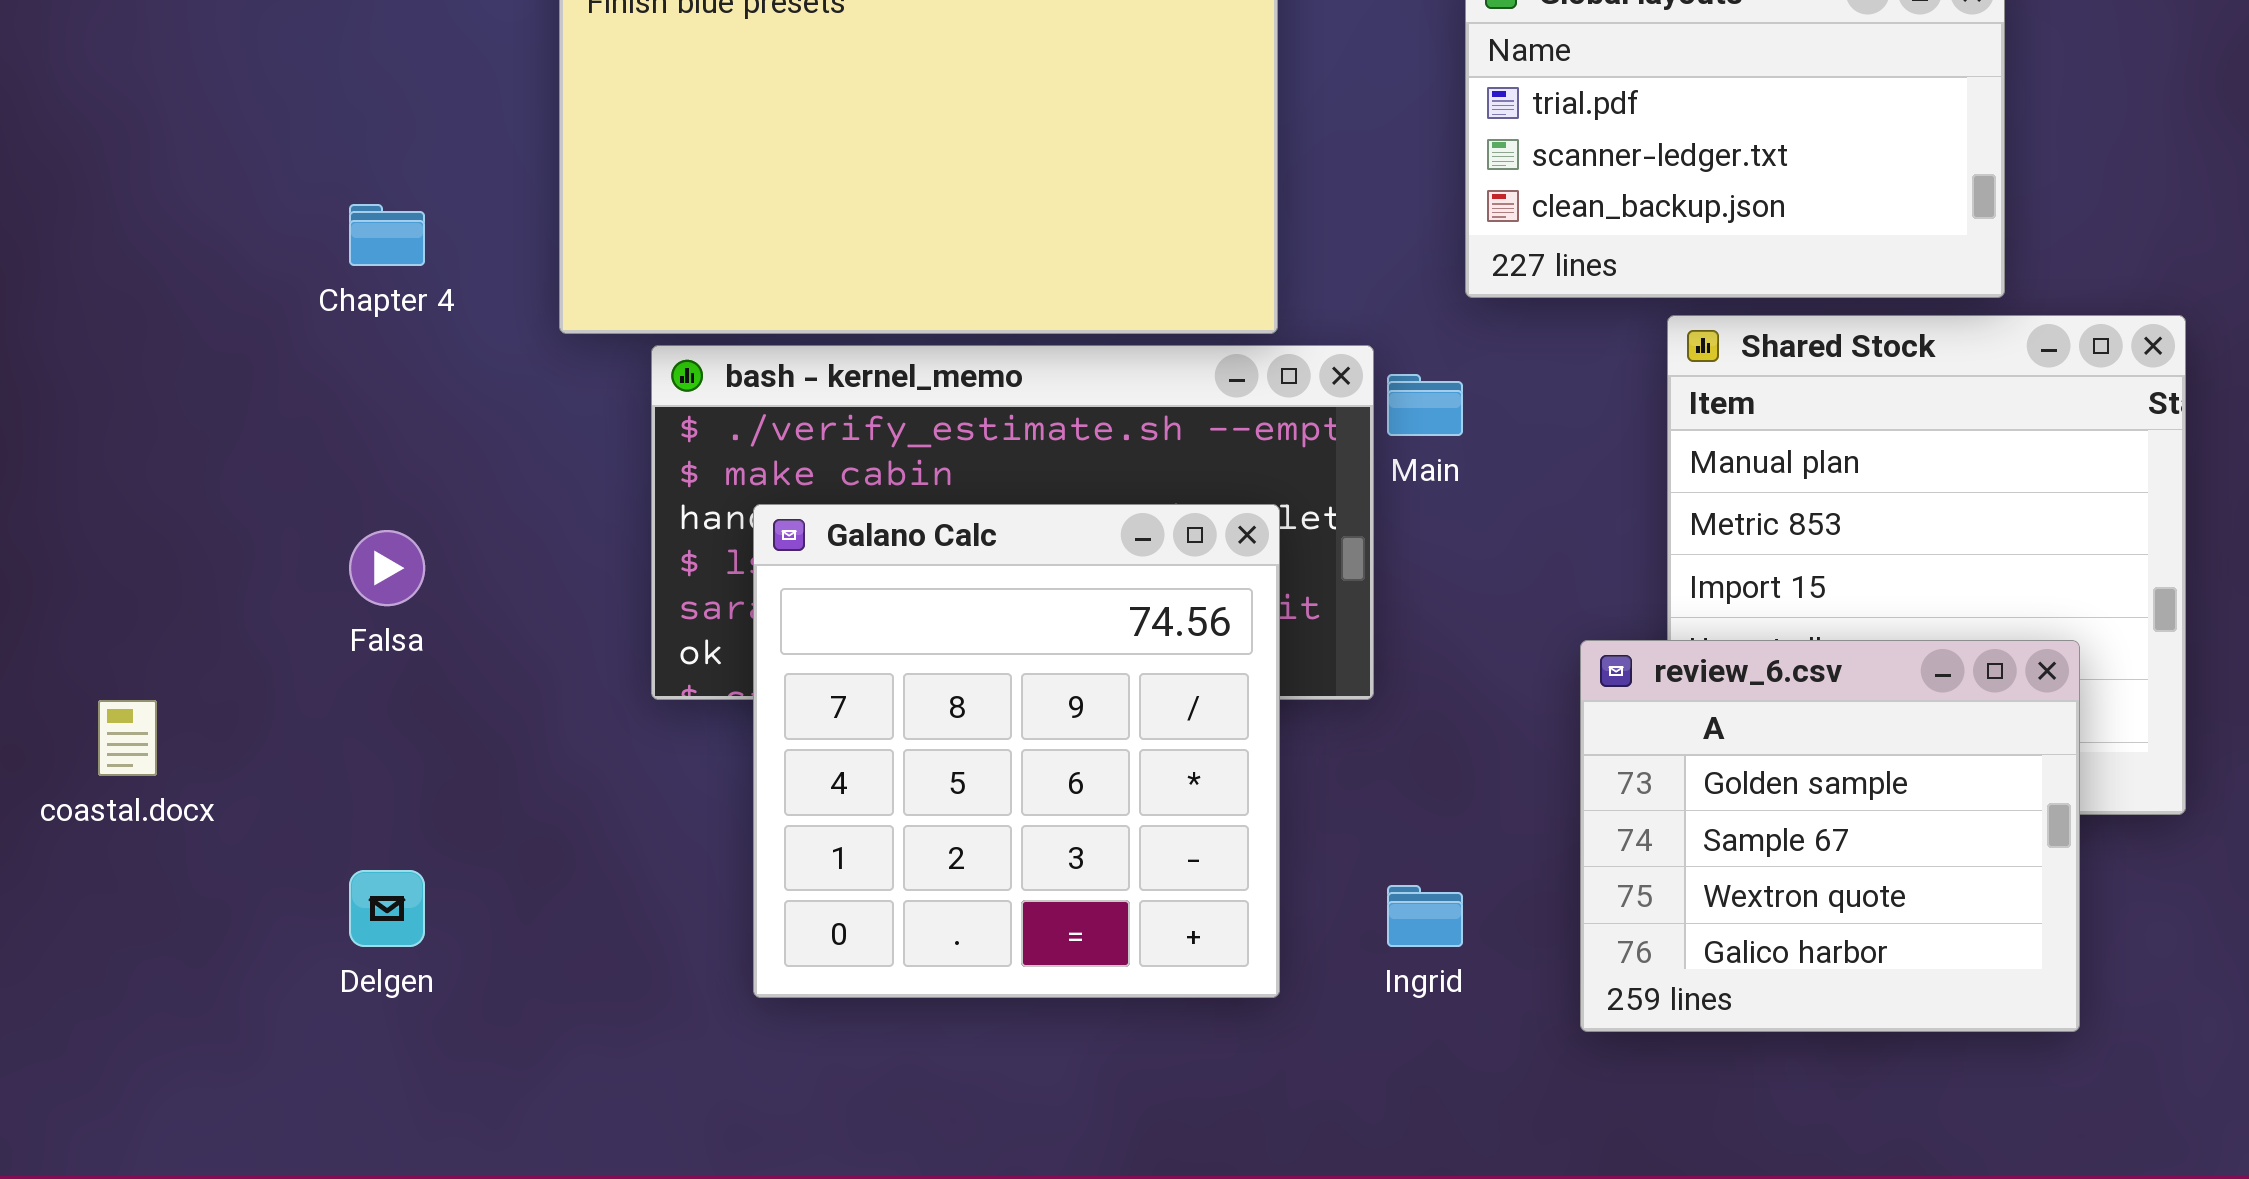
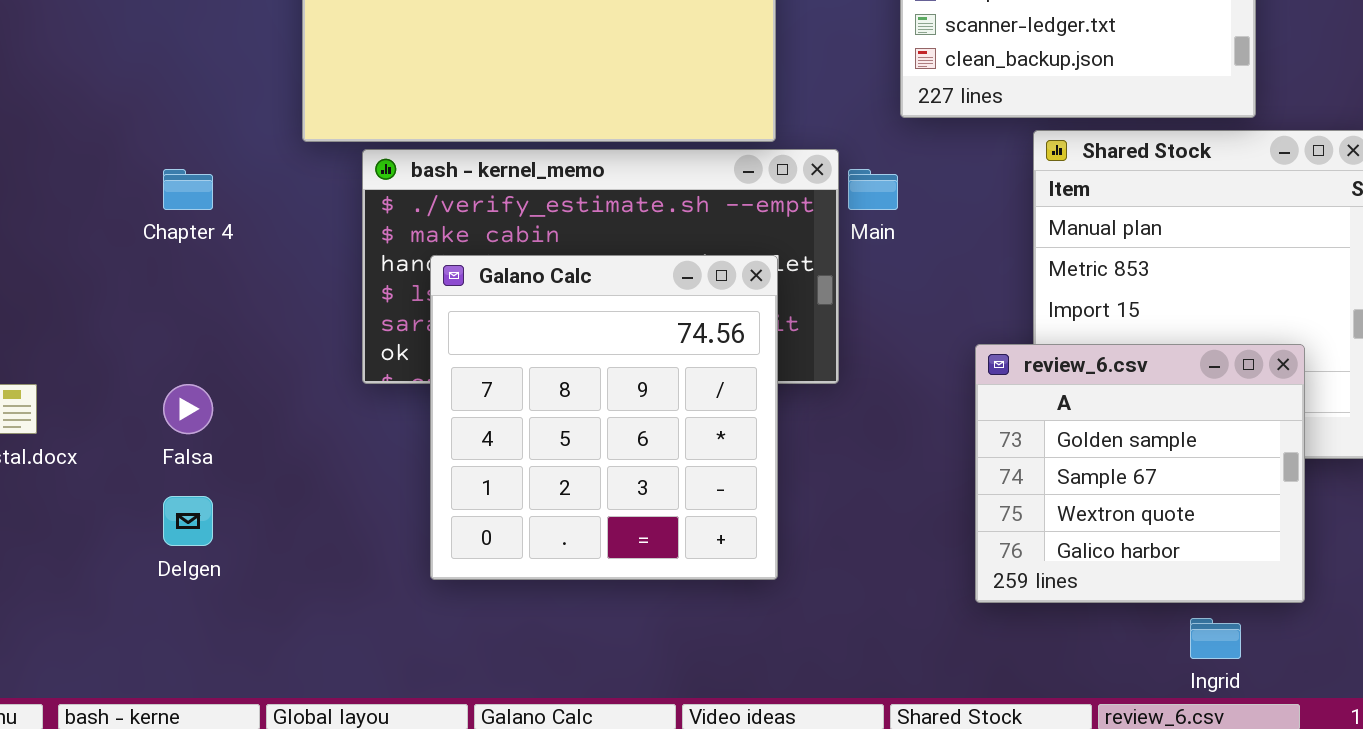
Chapter 4: [349,204,425,266] -> [163,169,213,210], moved
Falsa: [349,530,425,606] -> [163,384,213,434], moved
Ingrid: [1387,885,1463,947] -> [1190,618,1241,659], moved

